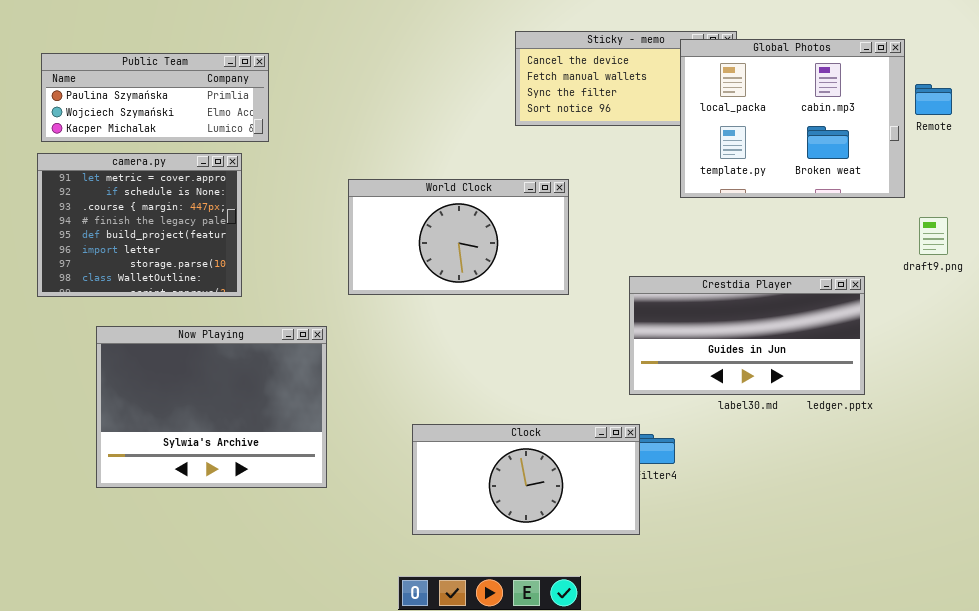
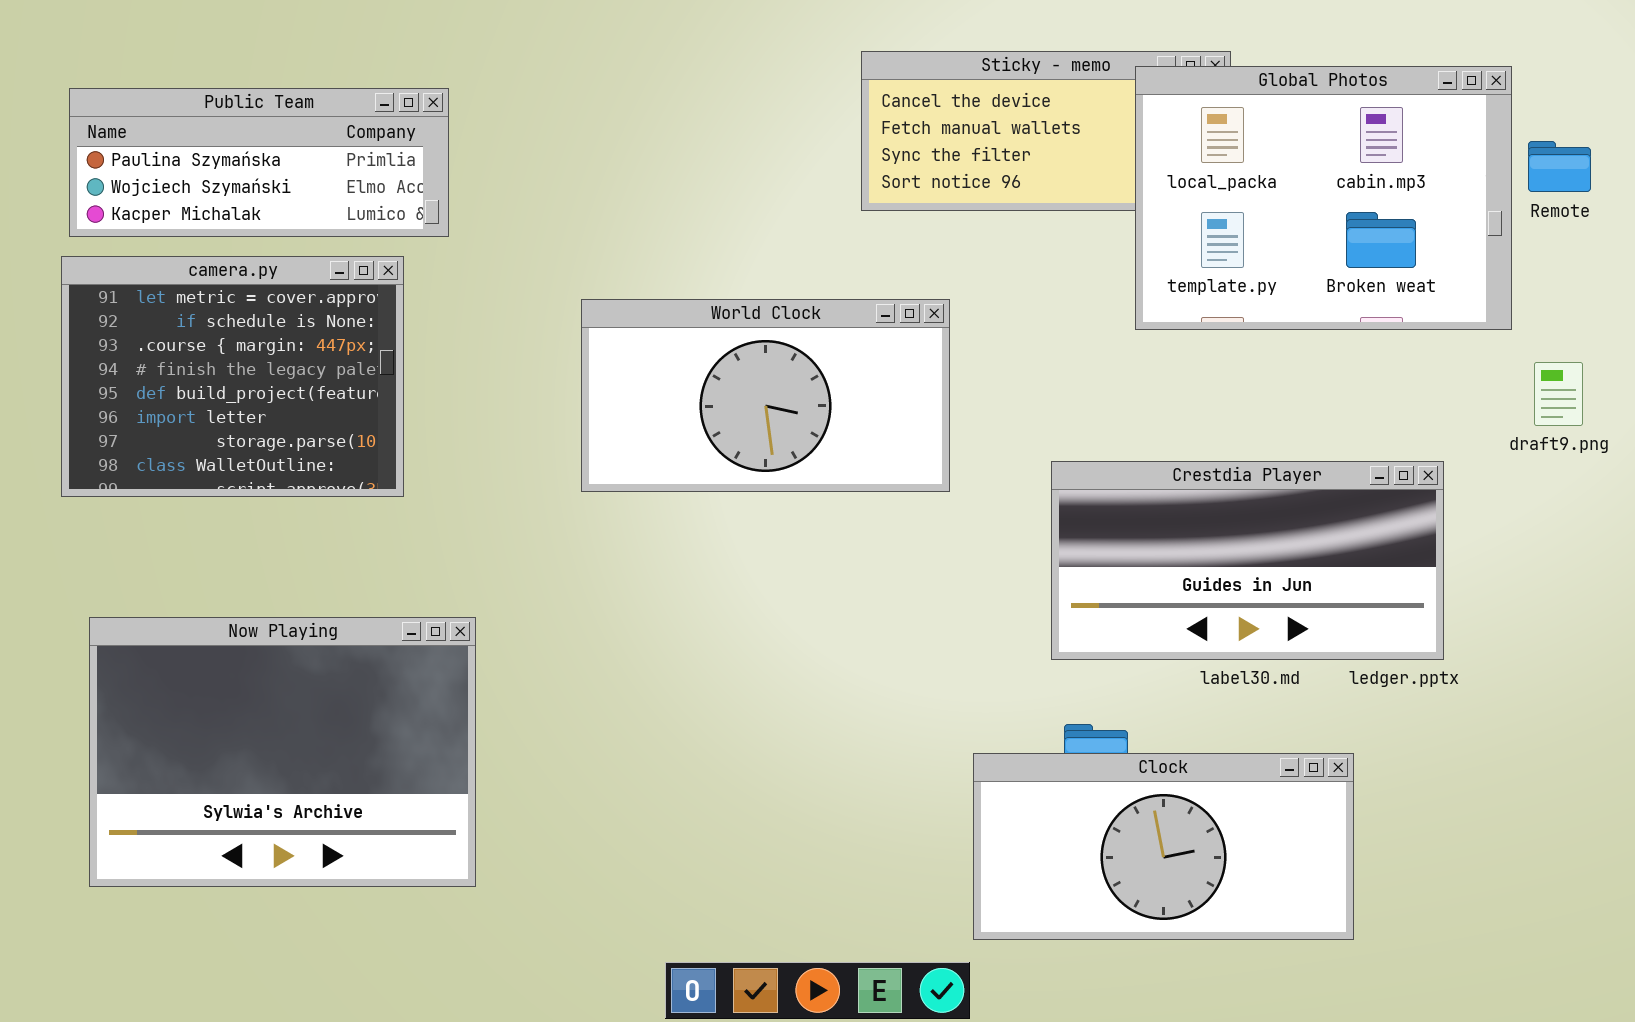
Now Playing: [96,326,327,488] -> [89,617,476,887], moved
Clock: [412,424,640,535] -> [973,753,1354,940], moved

